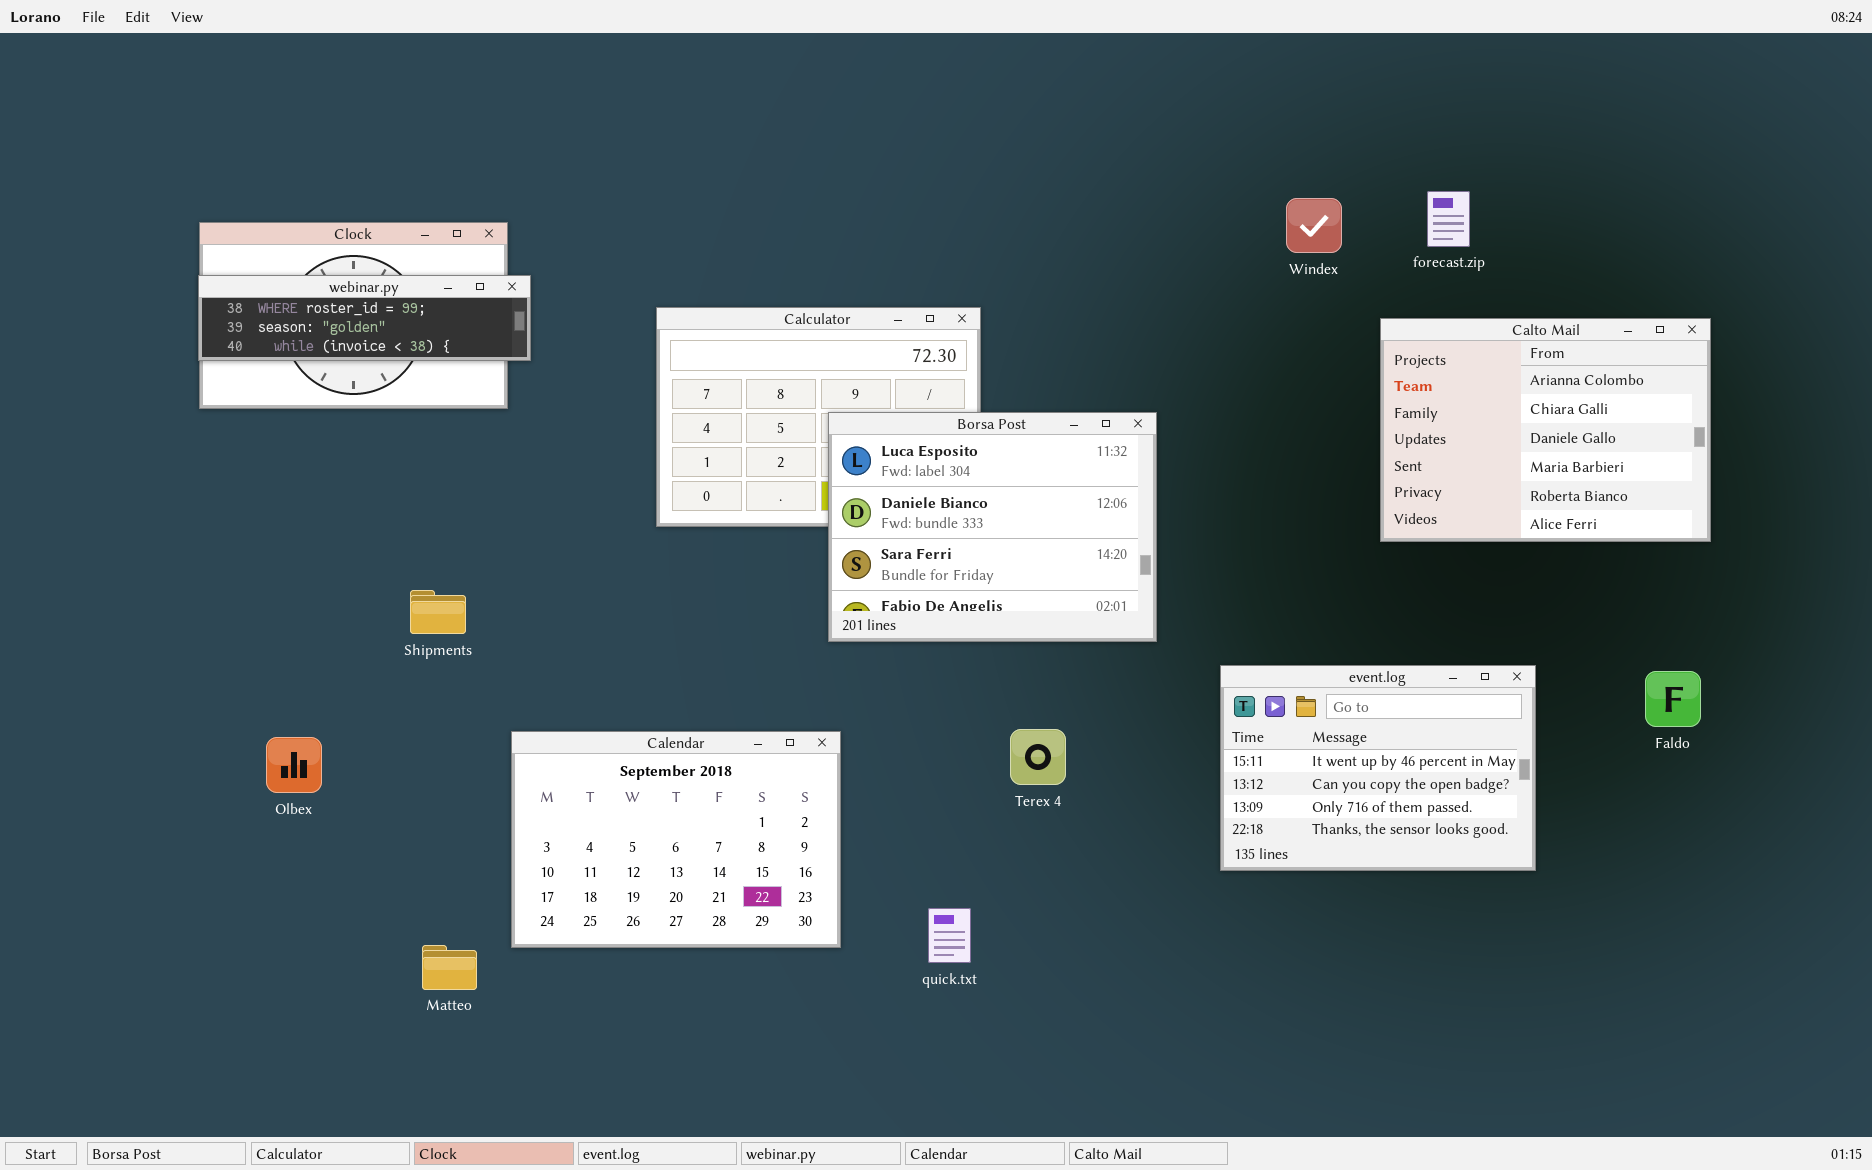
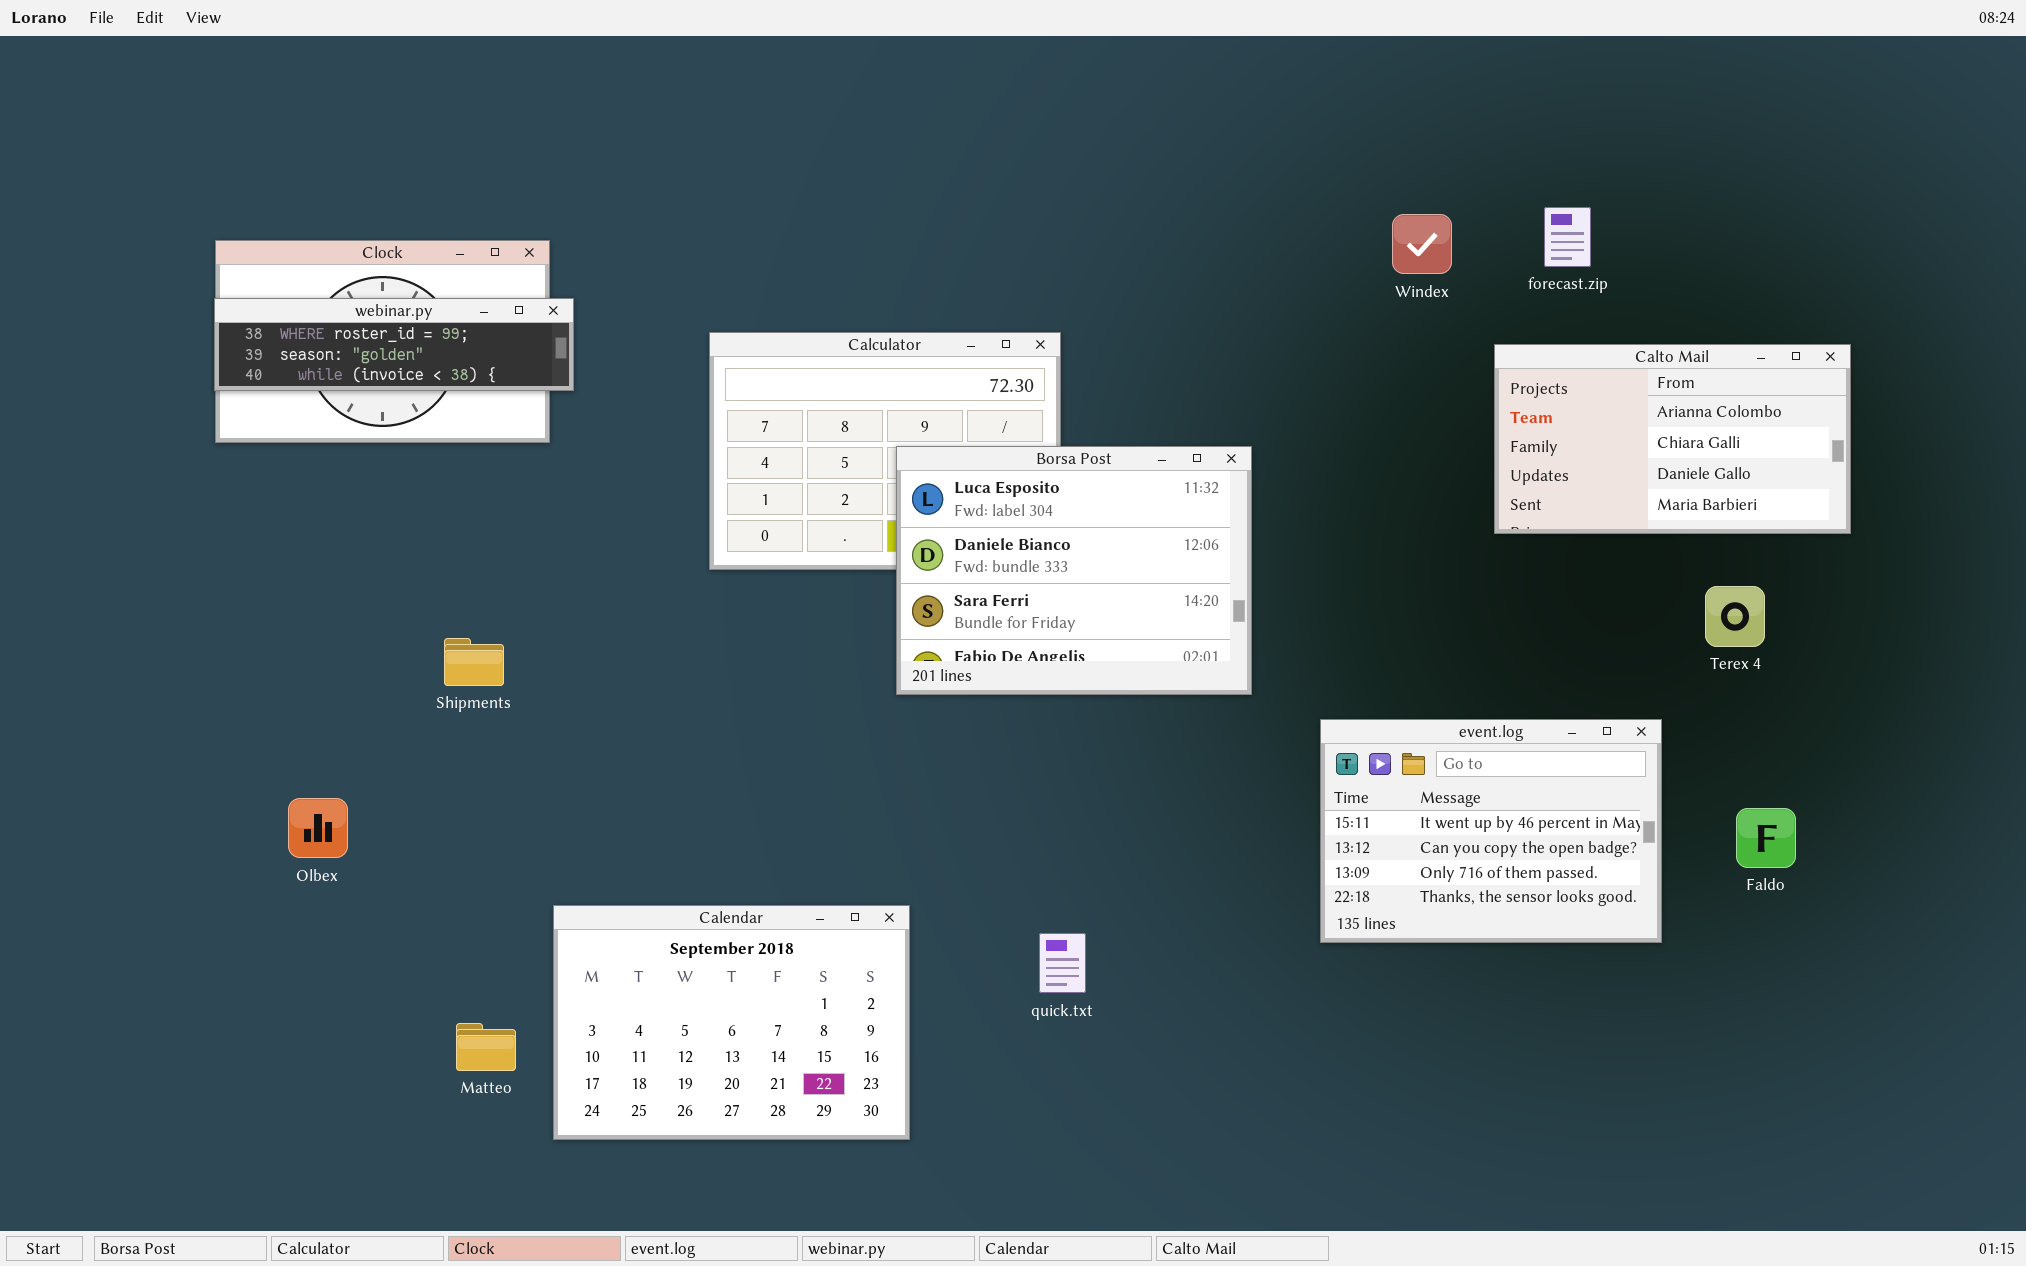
Calto Mail: [1380,318,1711,542] -> [1494,344,1851,534], resized
Faldo: [1645,671,1701,727] -> [1736,808,1796,868], moved
Terex 4: [1010,729,1066,785] -> [1705,586,1765,647], moved
Calendar: [511,731,841,948] -> [553,905,910,1140], moved
quick.txt: [928,908,971,963] -> [1039,933,1086,993], moved

